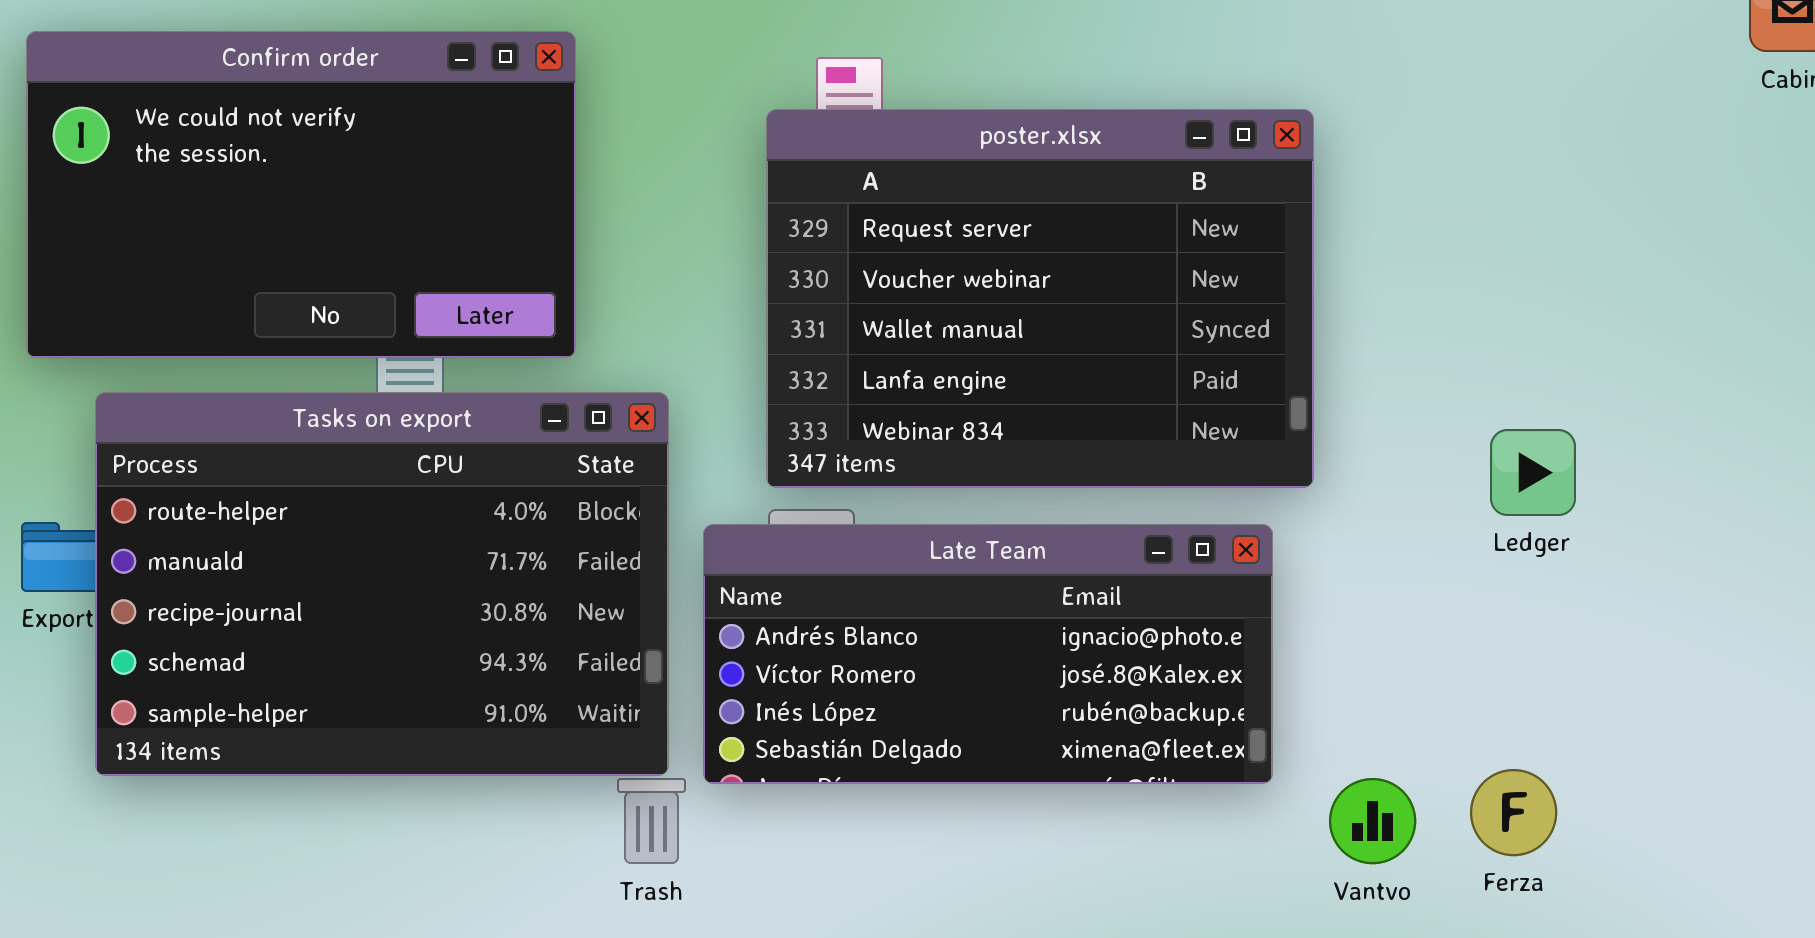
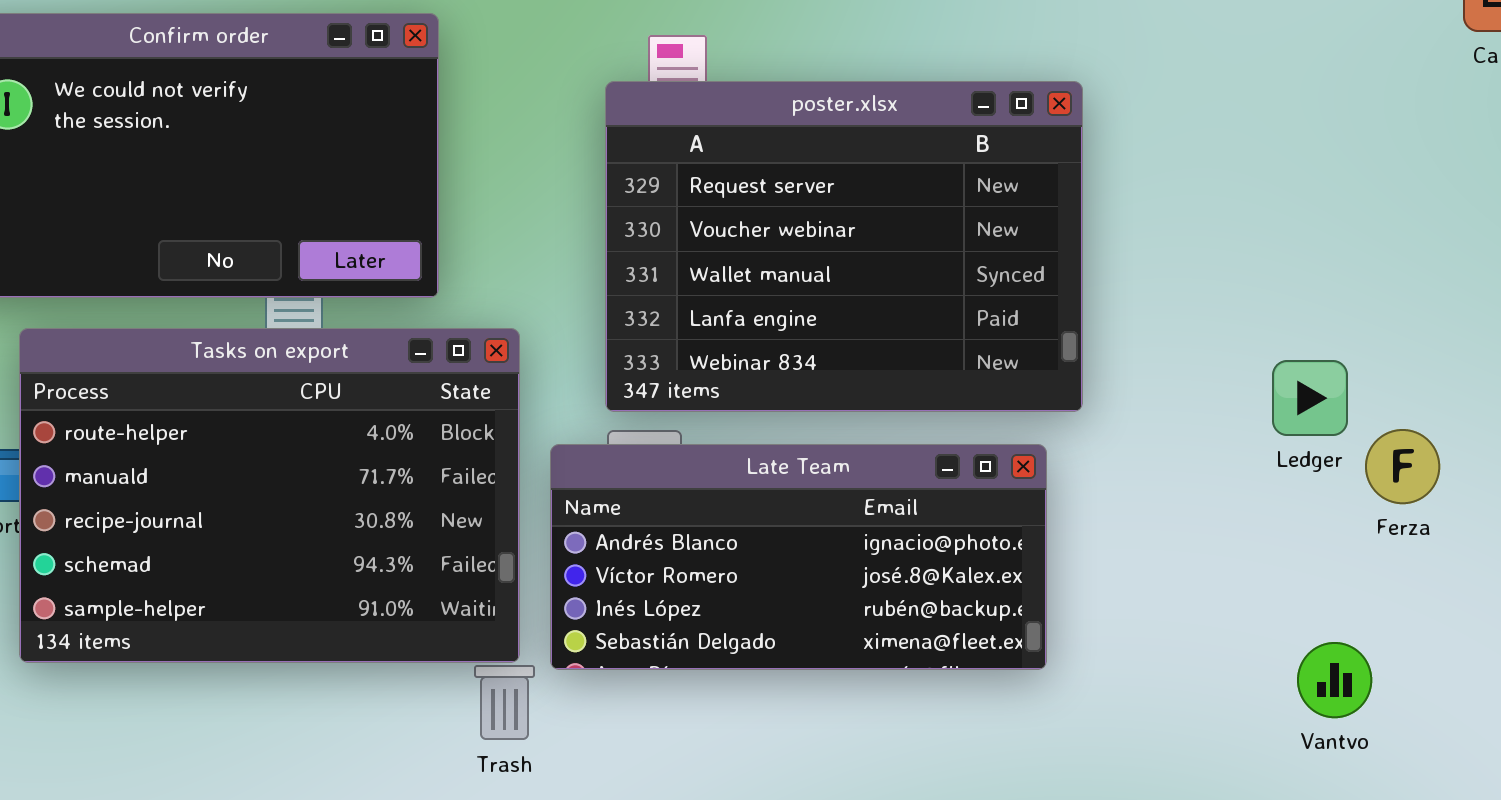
Ledger: [1490,429,1576,516] -> [1272,360,1348,436], moved
Ferza: [1470,769,1557,856] -> [1365,429,1440,504], moved
Vantvo: [1329,778,1416,864] -> [1297,642,1372,718], moved

